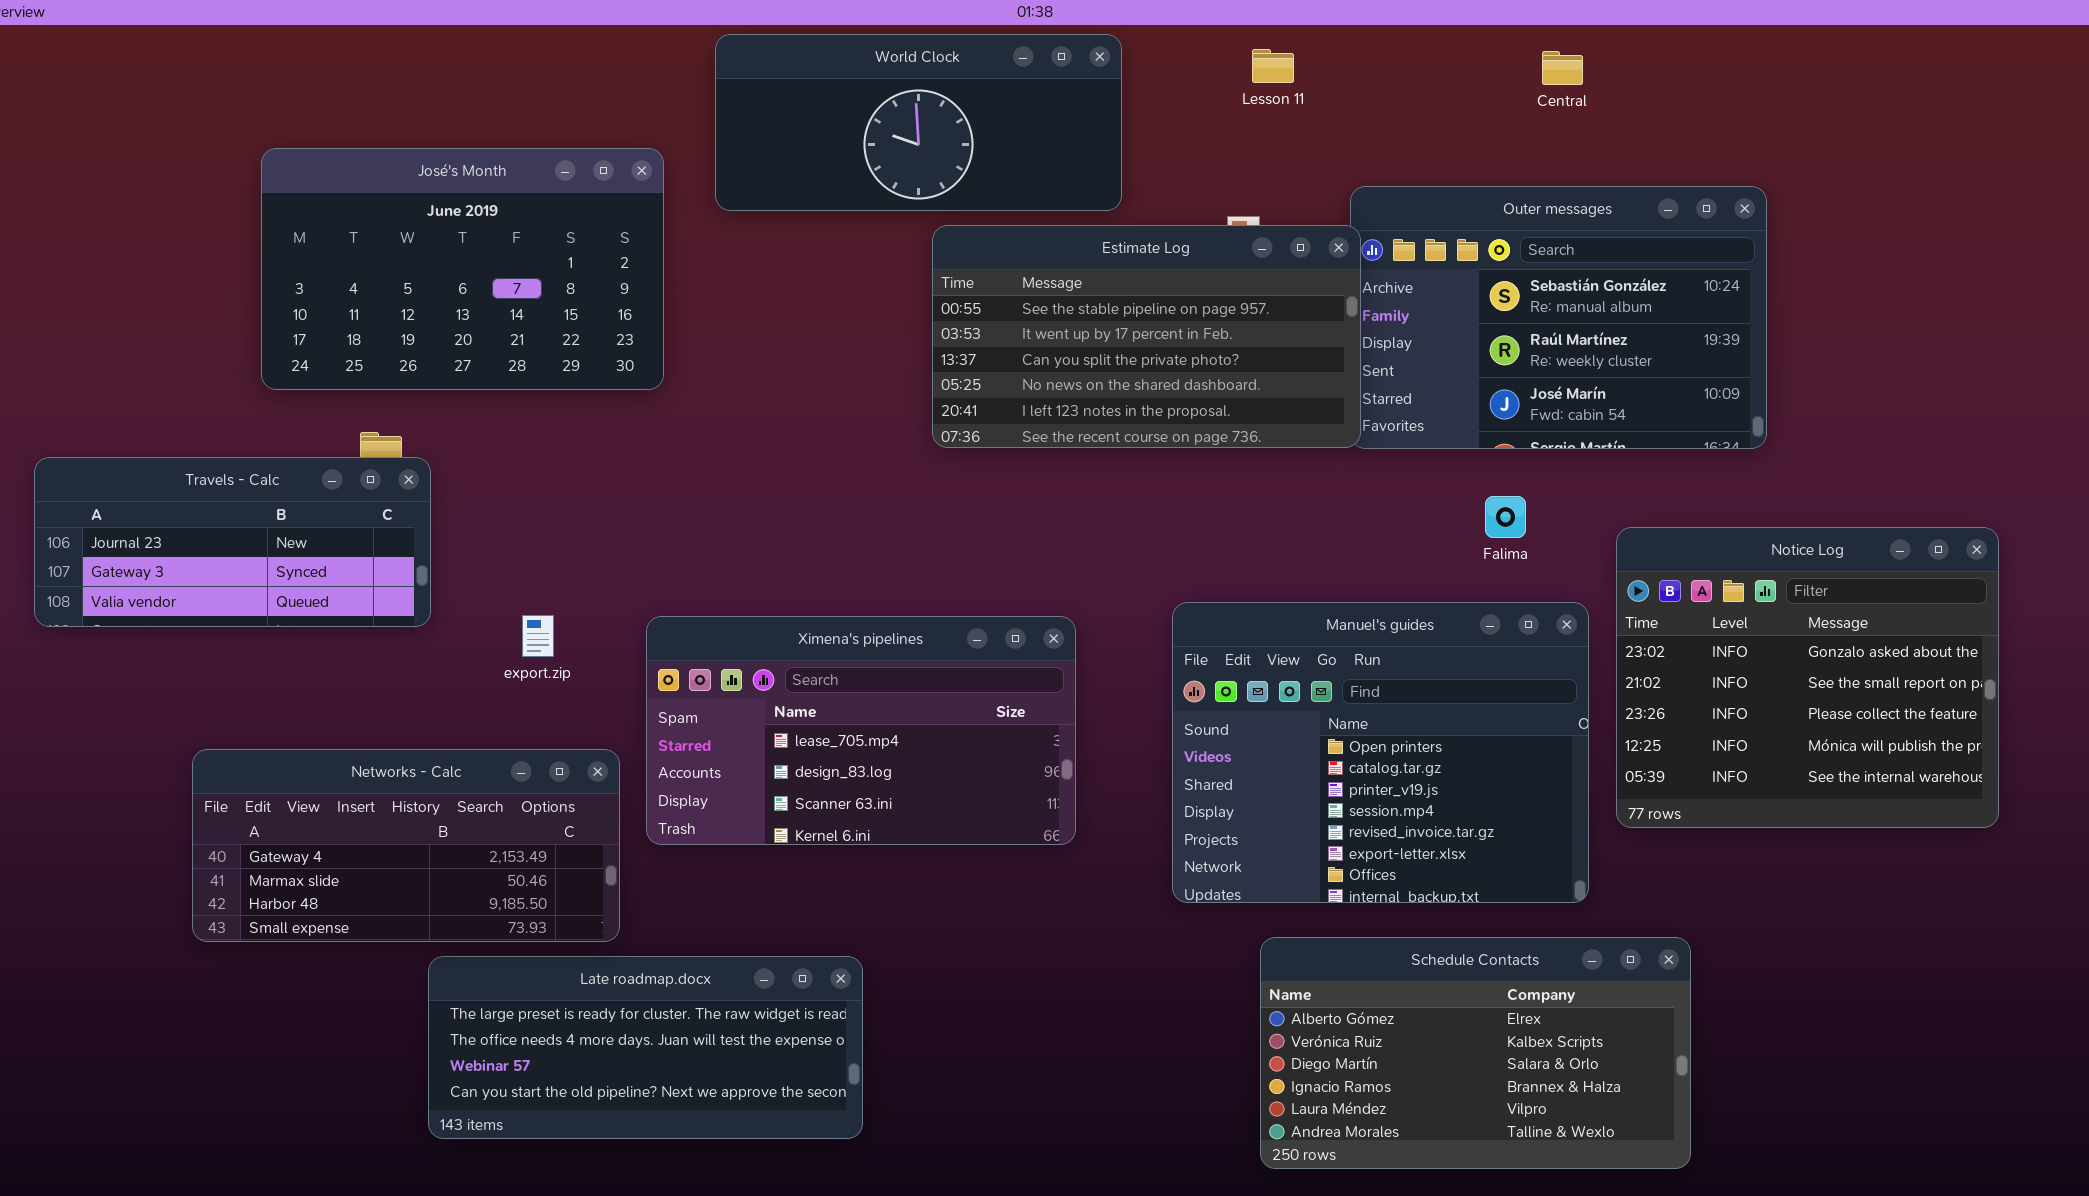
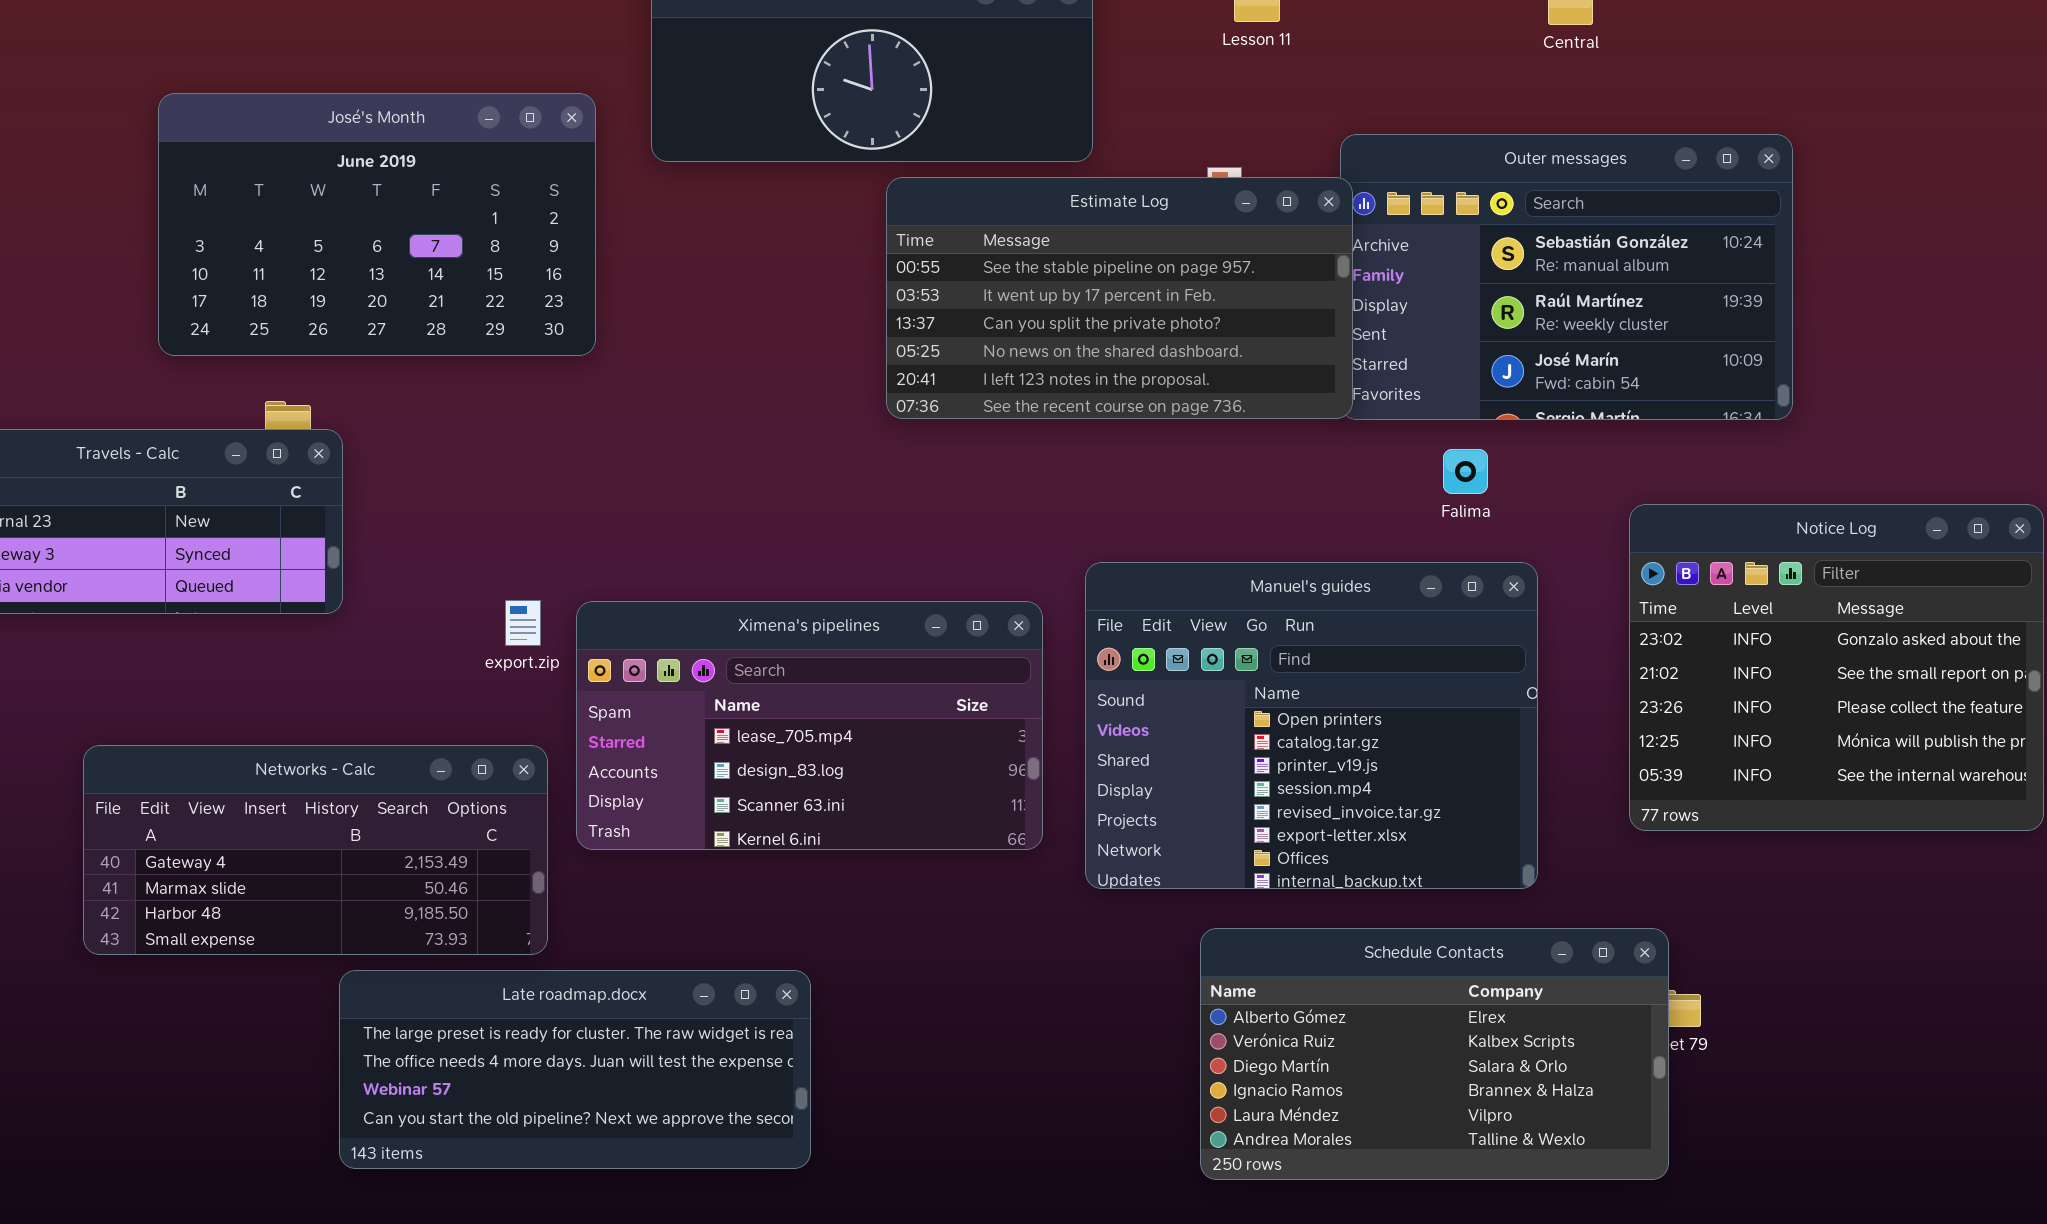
Falima: [1485,496,1526,538] -> [1443,449,1488,494], moved
Manuel's guides: [1172,602,1589,903] -> [1085,562,1538,889], moved
export.zip: [522,615,554,657] -> [505,600,541,646], moved
Schedule Contacts: [1260,937,1691,1169] -> [1200,928,1669,1180], moved

